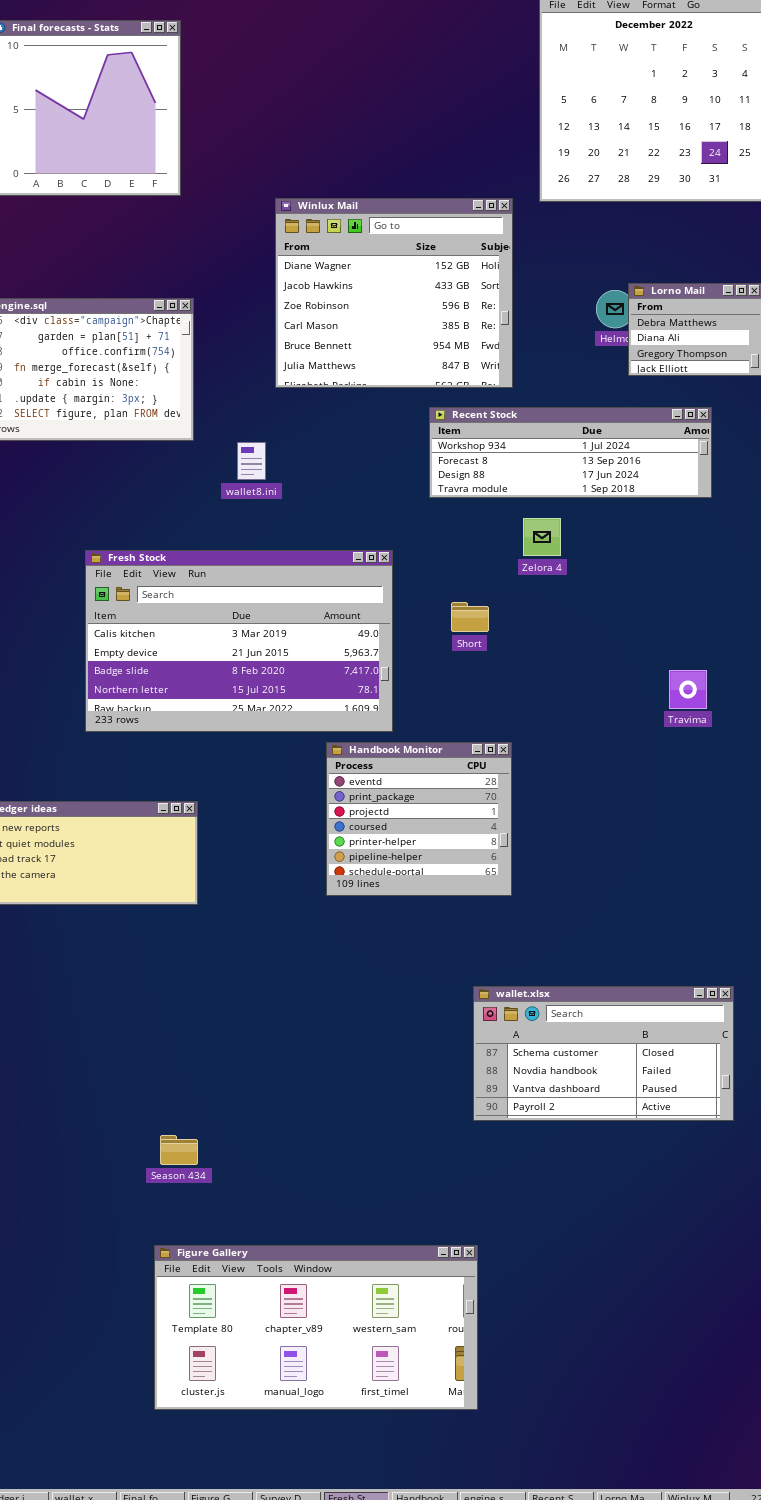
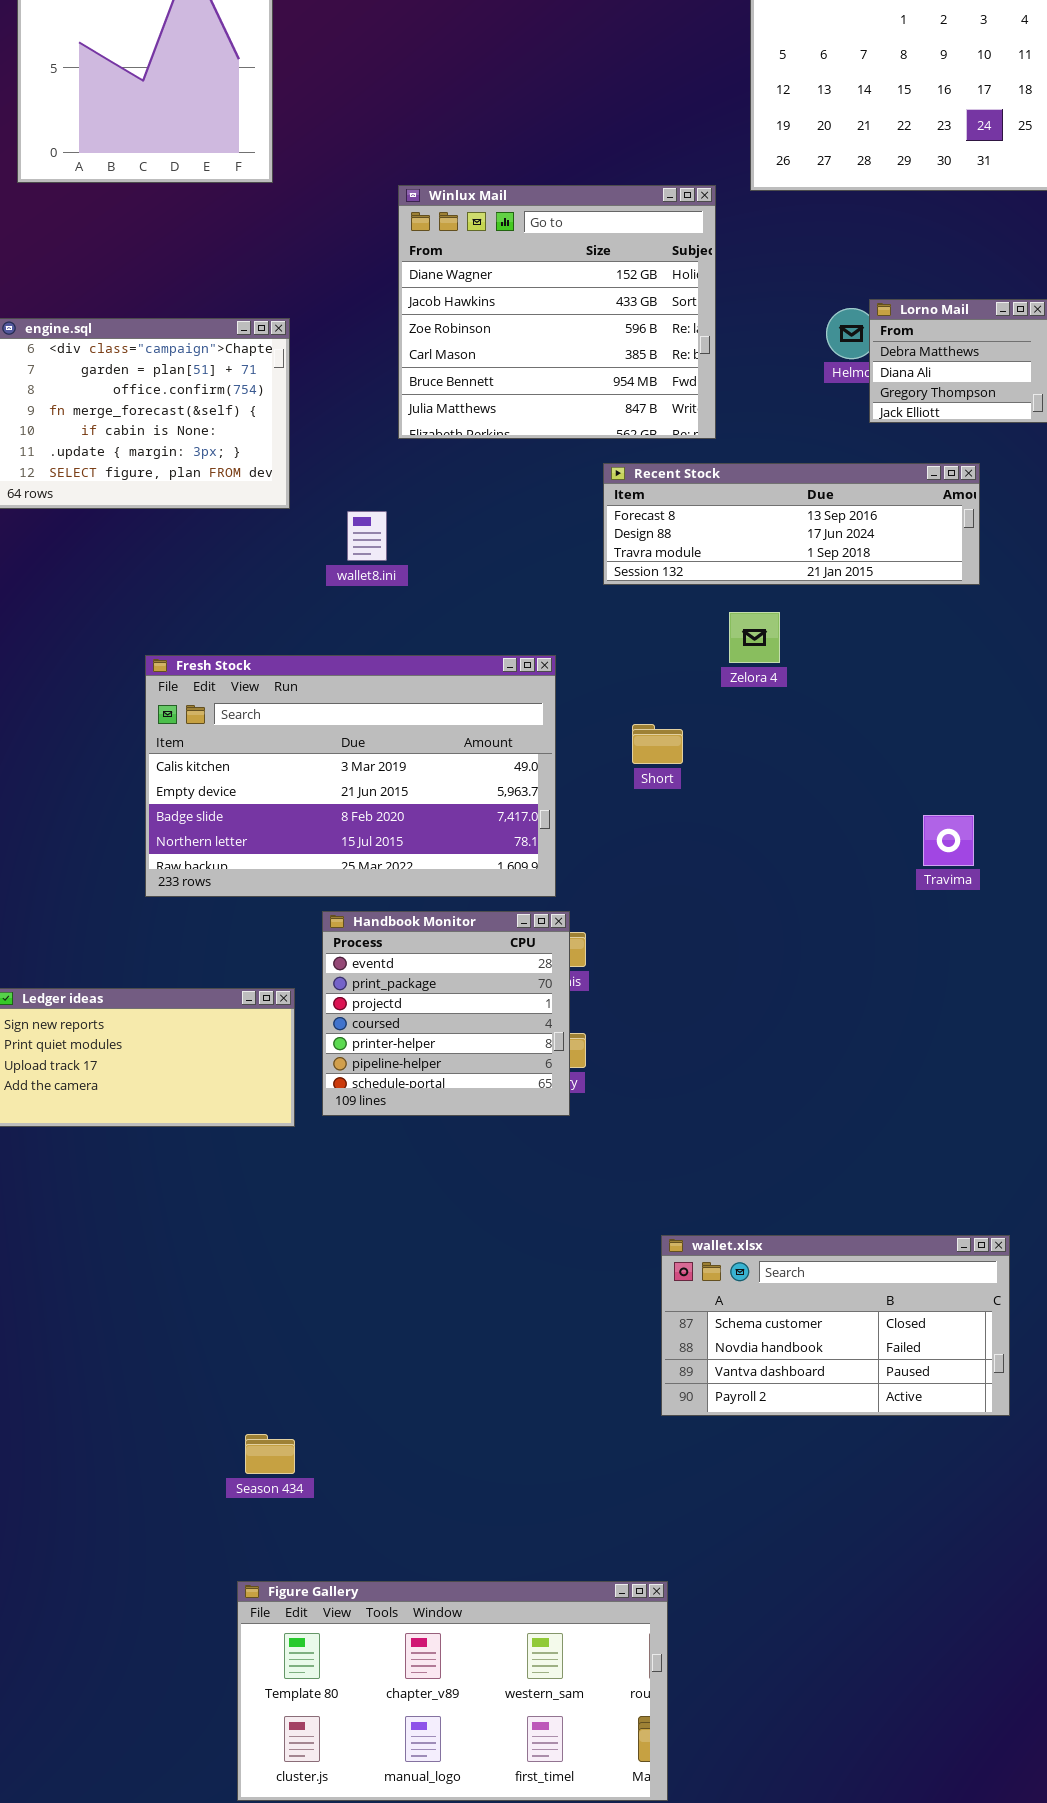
Recent Stock: [429,407,712,498] -> [603,463,980,585], scrolled down 1 row
Handbook Monitor: [326,742,512,896] -> [322,911,570,1116], moved

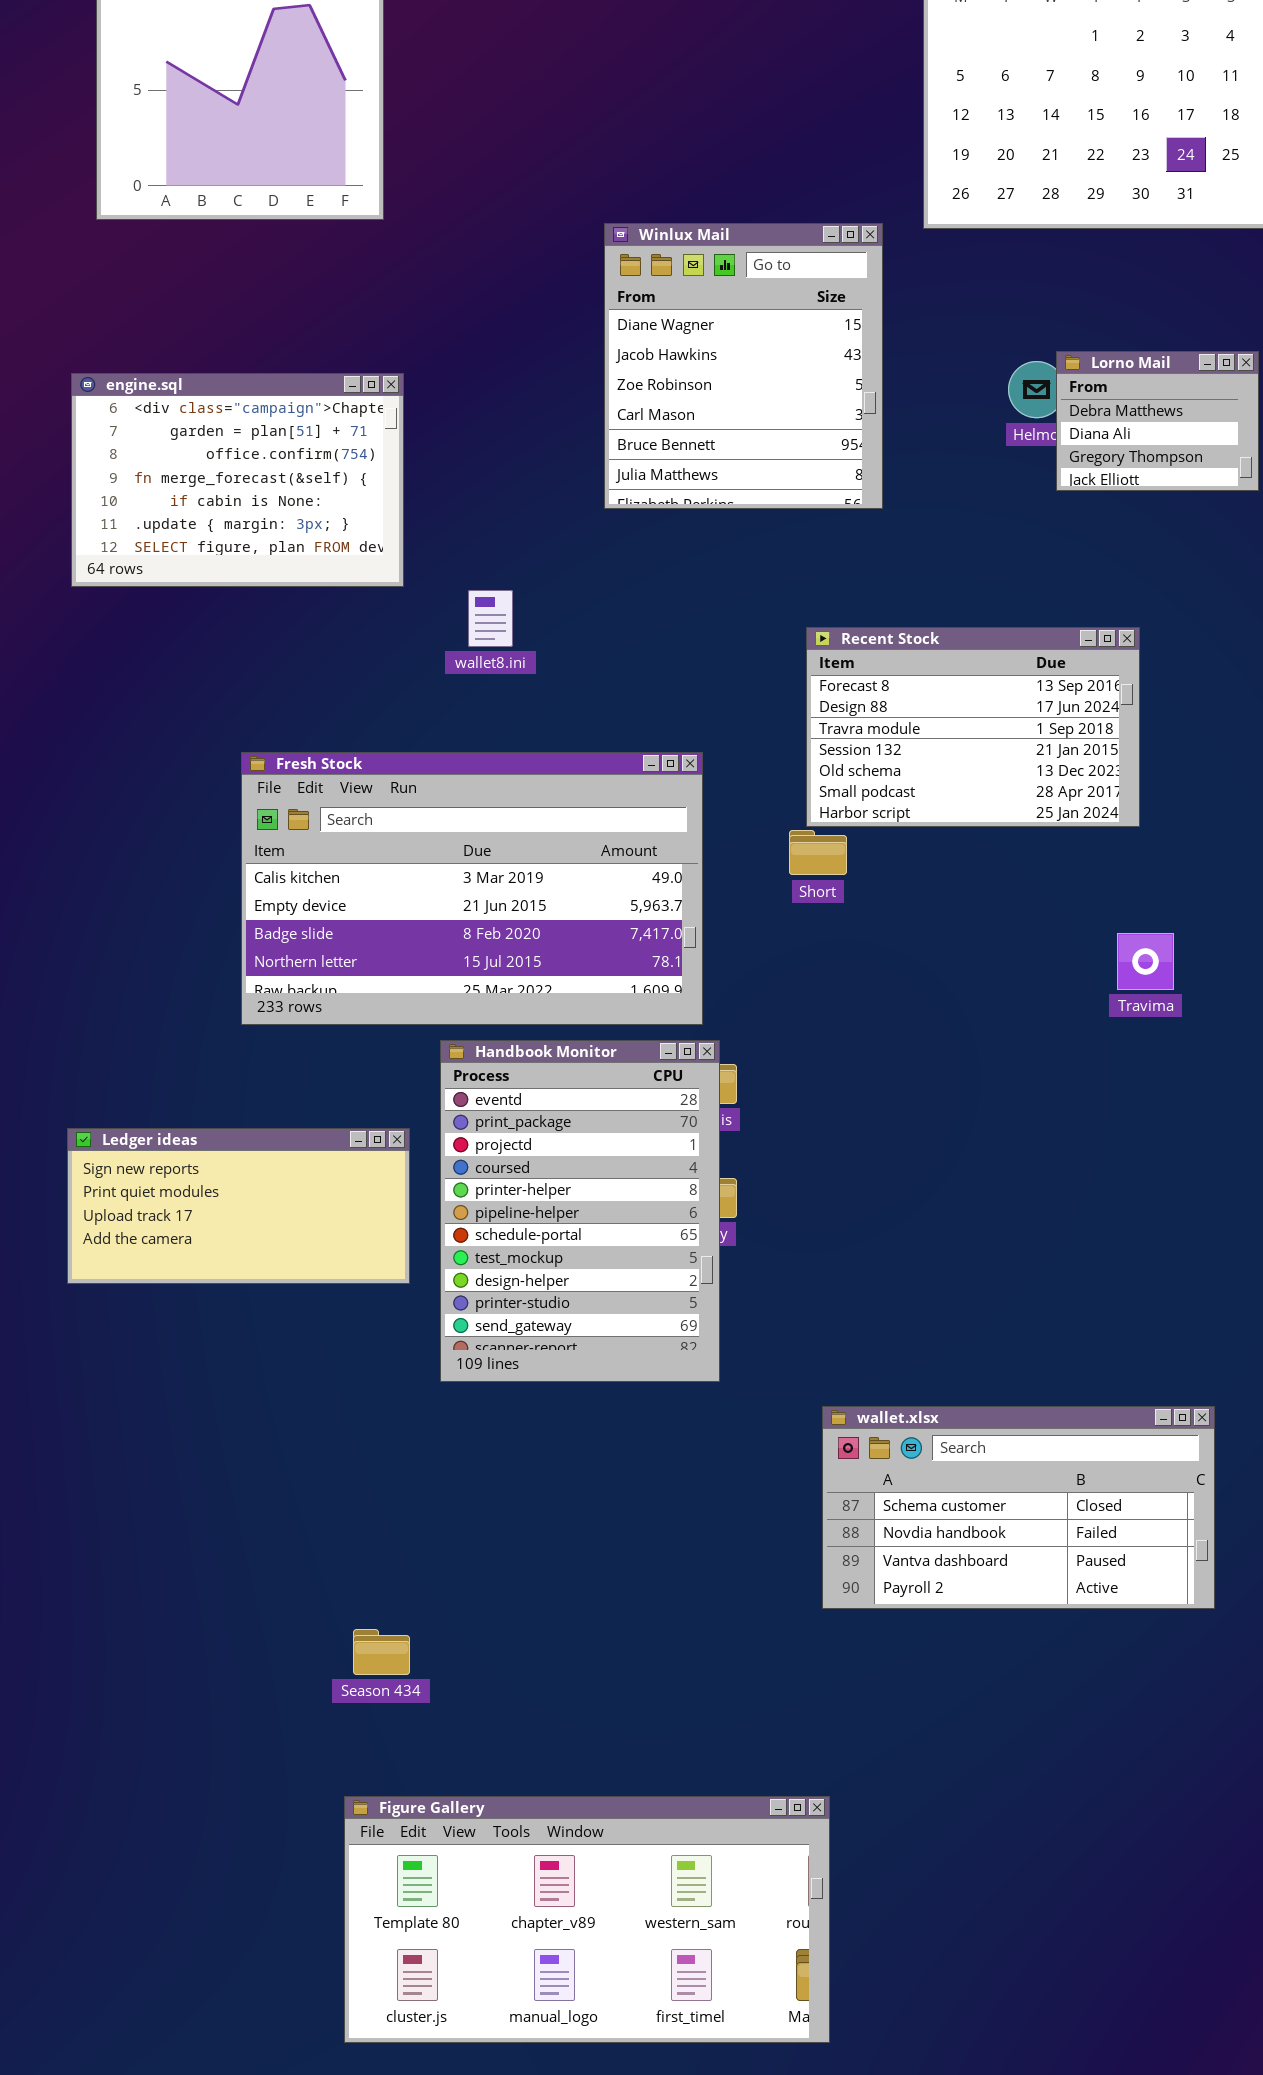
Winlux Mail: [398,185,716,439] -> [604,223,883,509], resized
Recent Stock: [603,463,980,585] -> [806,627,1140,827], moved, resized
Handbook Monitor: [322,911,570,1116] -> [440,1040,720,1382], resized

